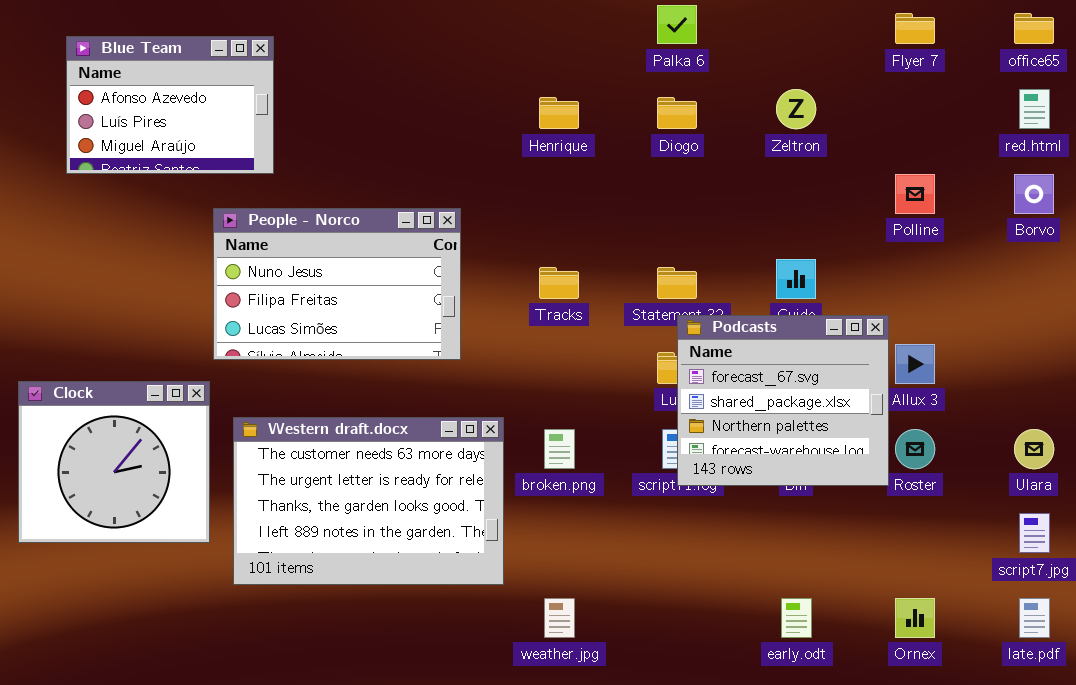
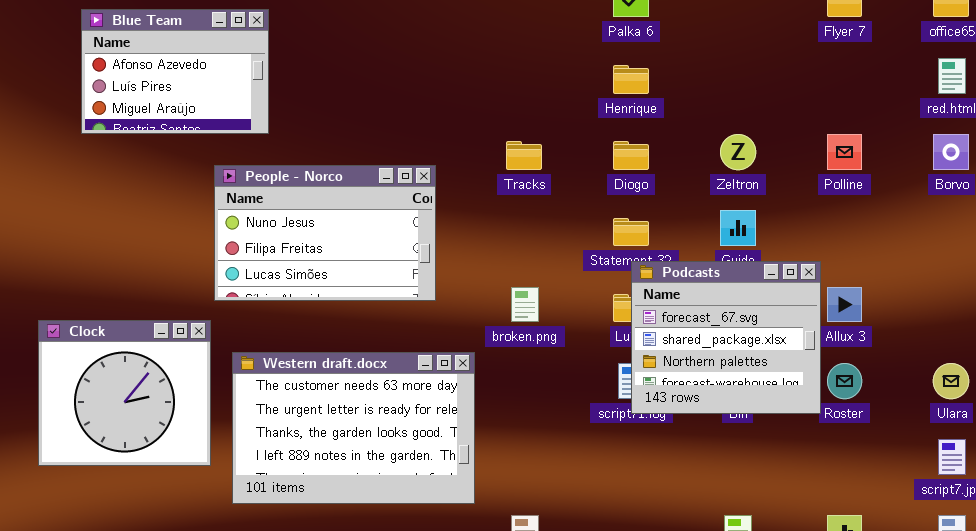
Zeltron: [776,89,816,129] -> [720,134,756,170], moved
Henrique: [539,97,579,129] -> [613,65,649,94], moved
Diogo: [657,97,697,129] -> [613,141,649,170], moved
Tracks: [539,267,579,299] -> [506,141,542,170], moved
broken.png: [544,429,575,469] -> [511,287,539,322], moved

